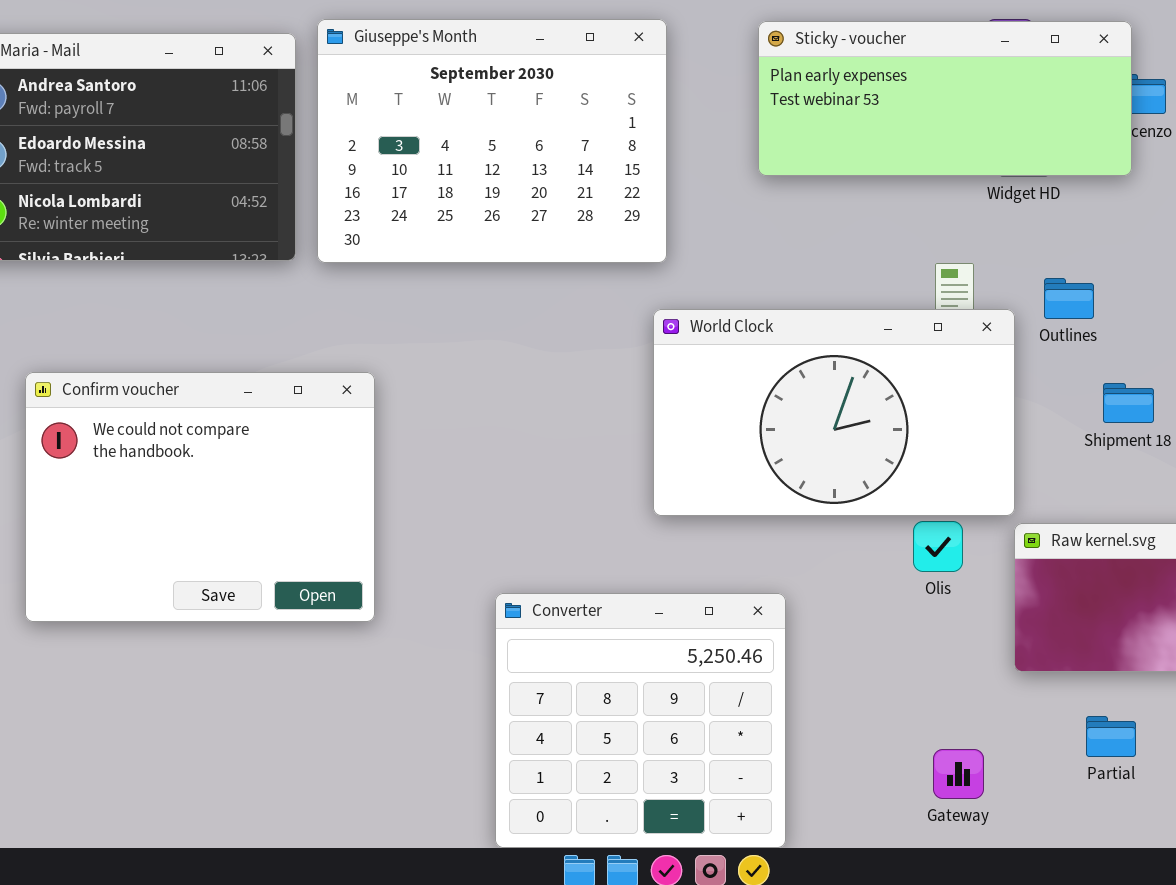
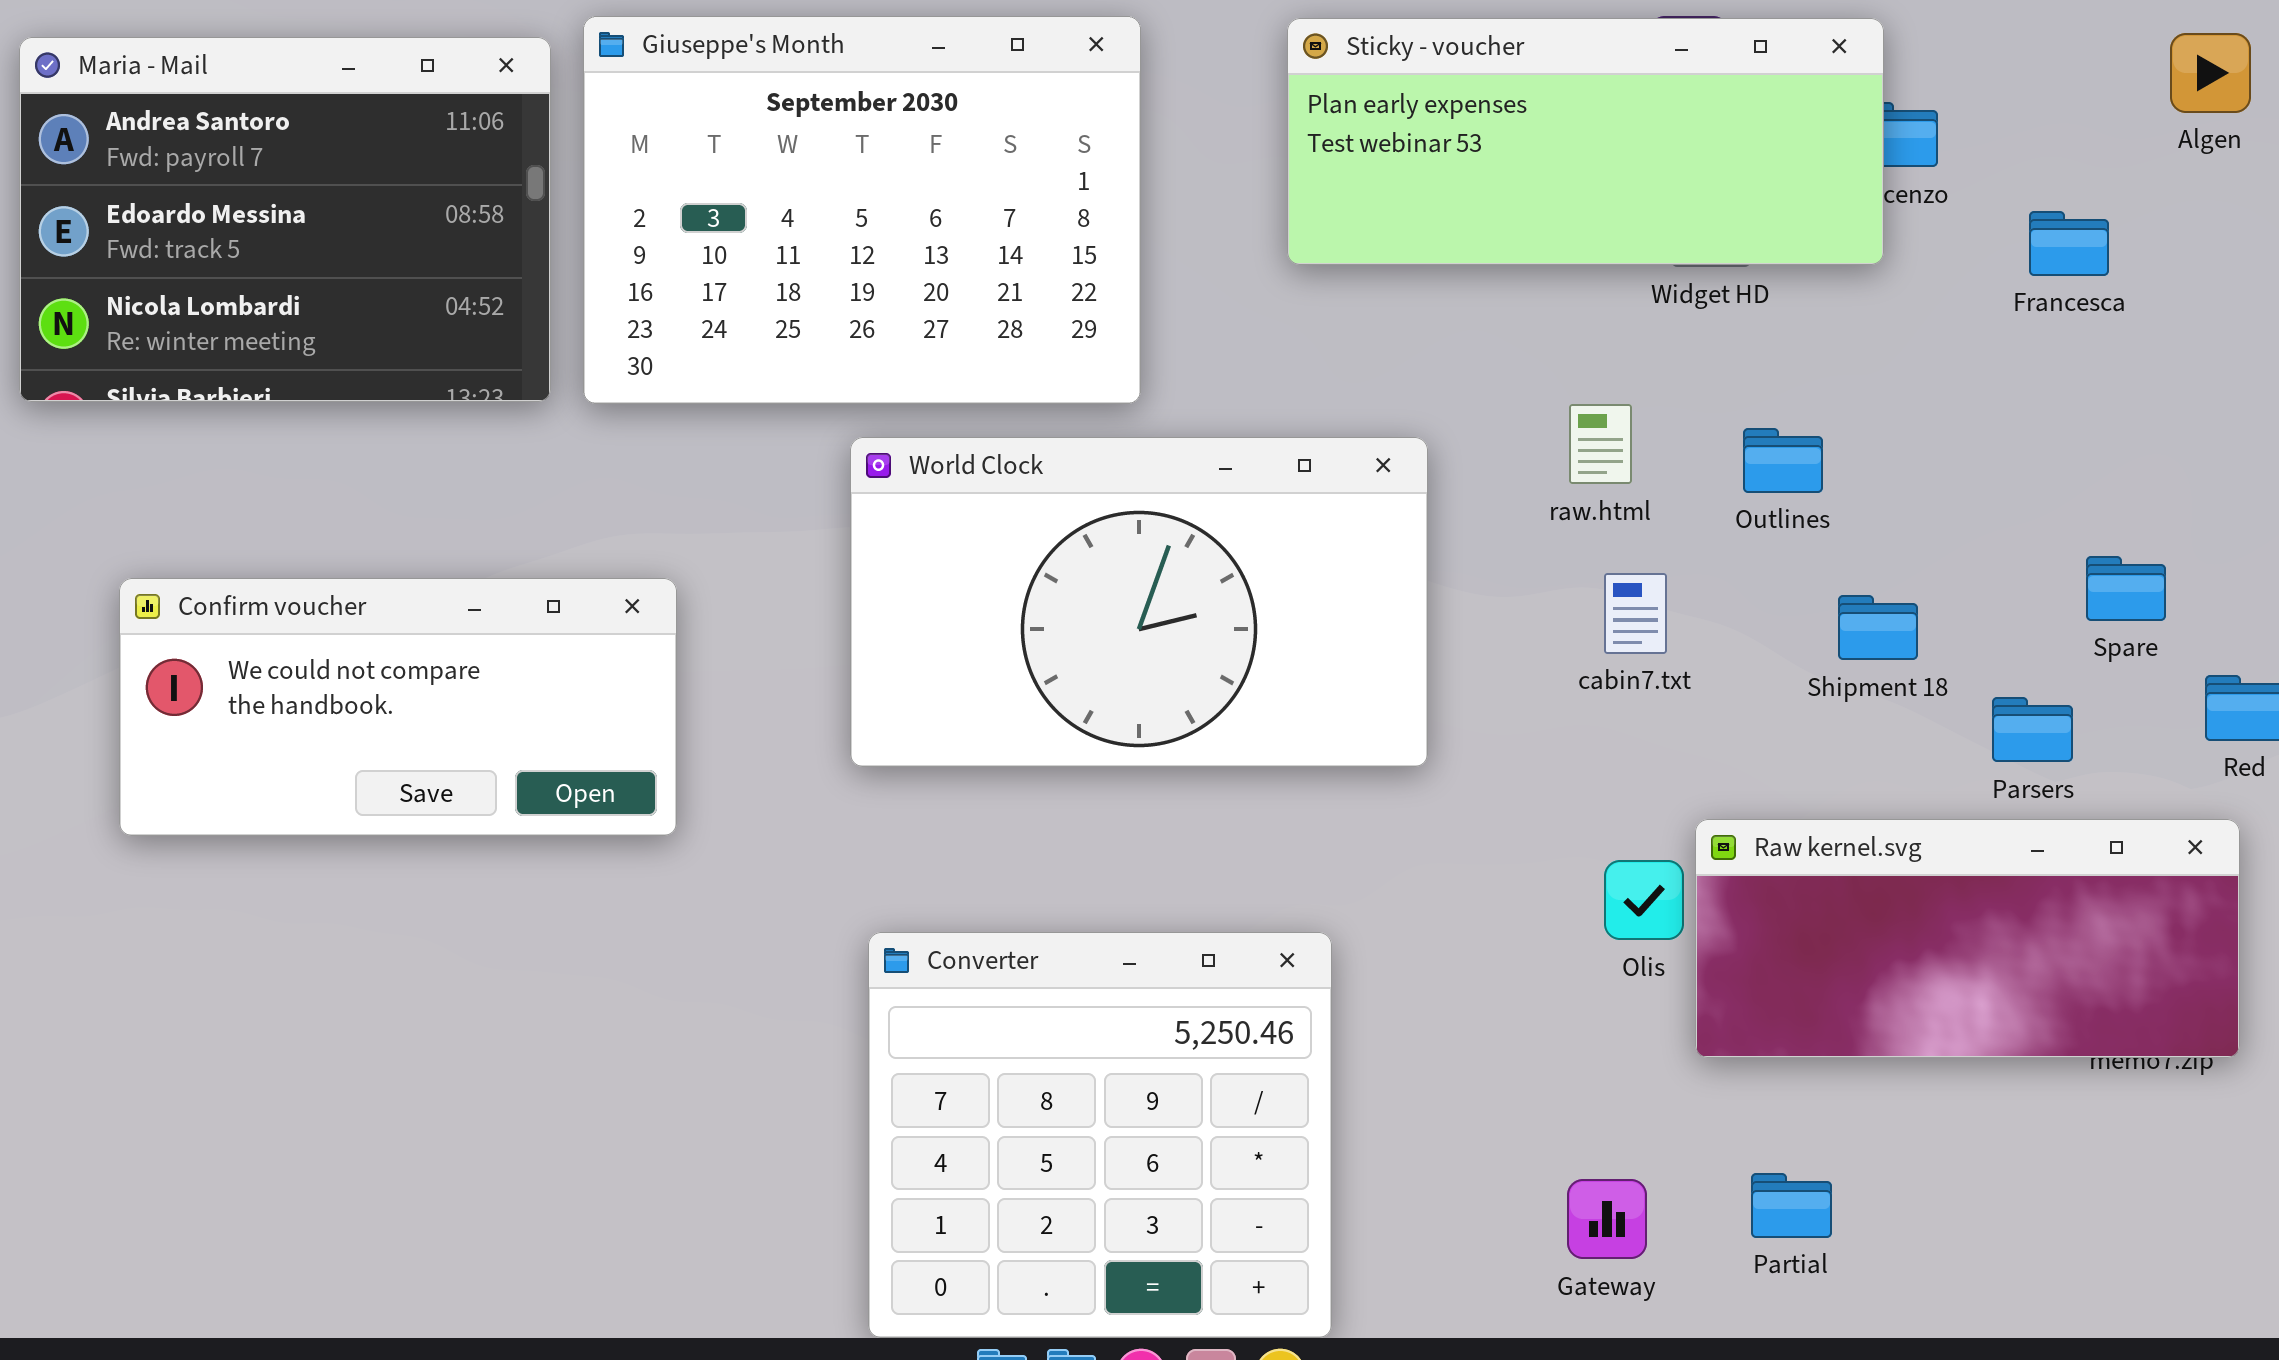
World Clock: [653,309,1015,516] -> [850,437,1428,767], moved
Confirm voucher: [25,372,375,622] -> [119,578,677,836], resized
Olis: [913,521,963,572] -> [1604,860,1684,940], moved
Partial: [1086,716,1136,757] -> [1751,1173,1832,1238], moved

